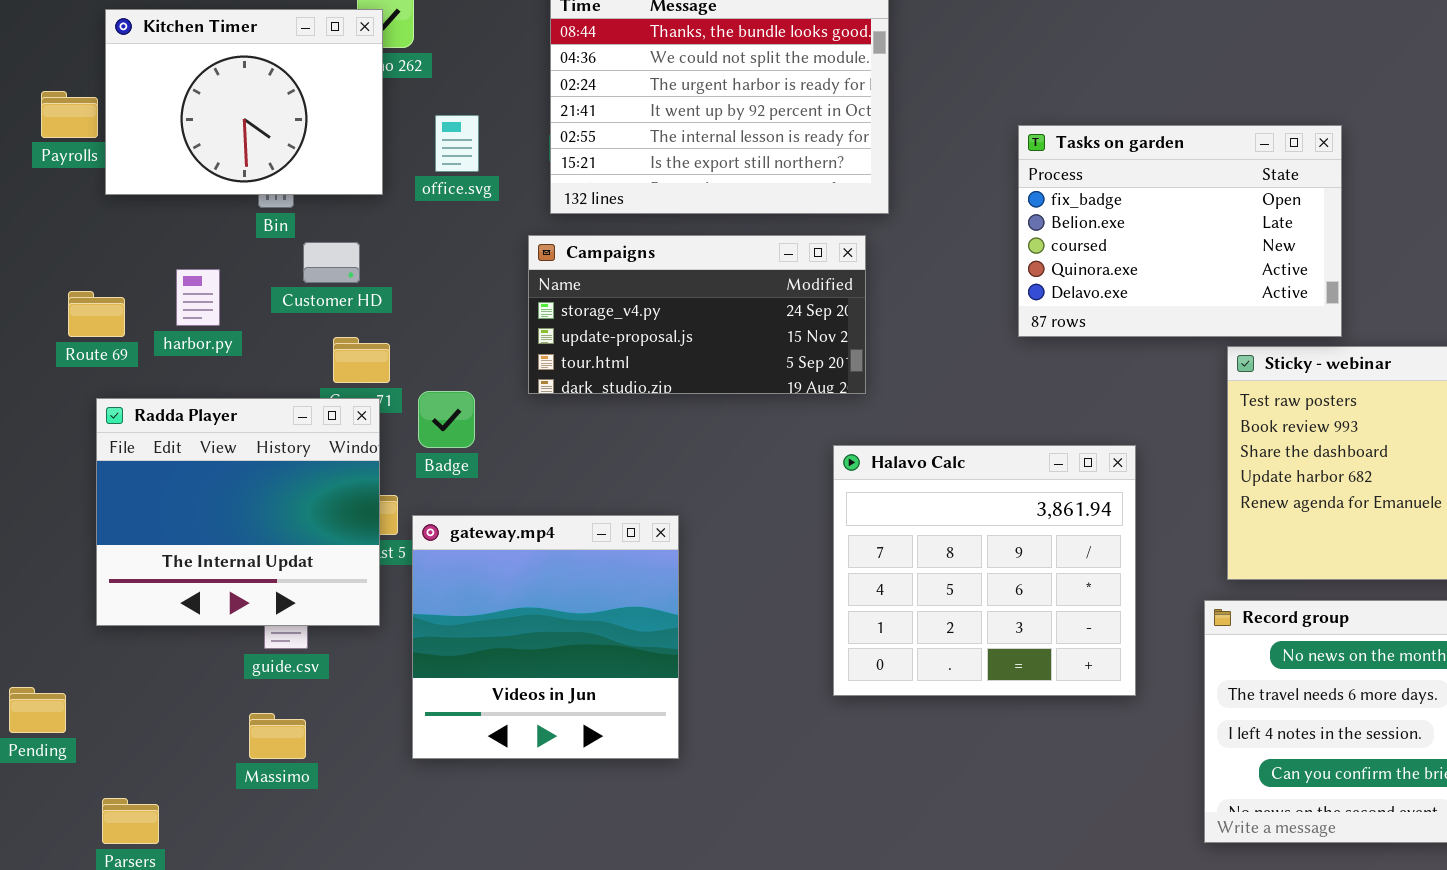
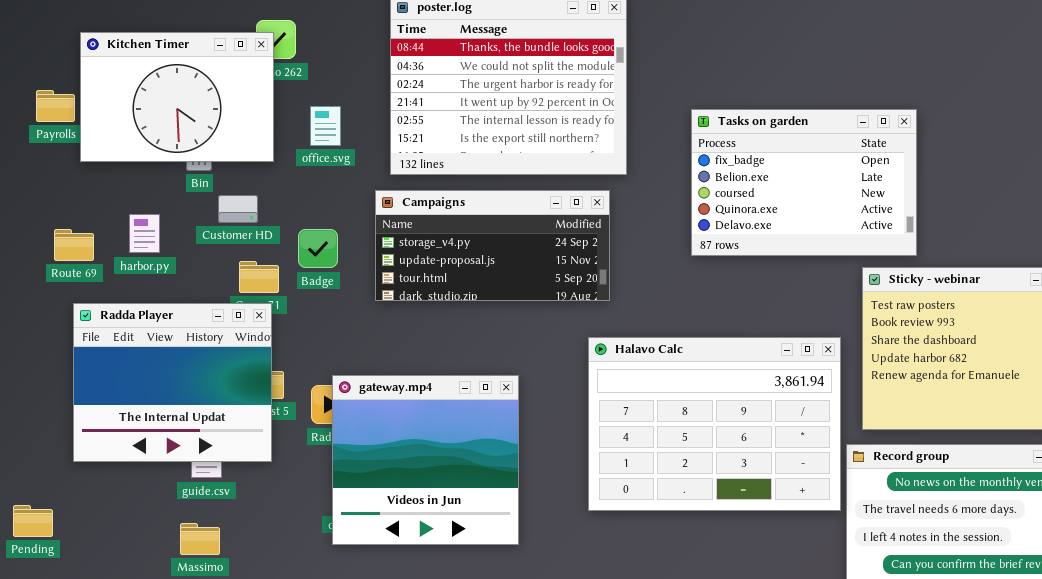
Tasks on garden: [1018,125,1342,337] -> [691,109,917,256], moved
Badge: [418,391,475,448] -> [298,229,338,268], moved
Halavo Calc: [833,445,1136,696] -> [588,337,841,511], resized
gateway.mp4: [412,515,679,759] -> [332,375,519,545], moved

